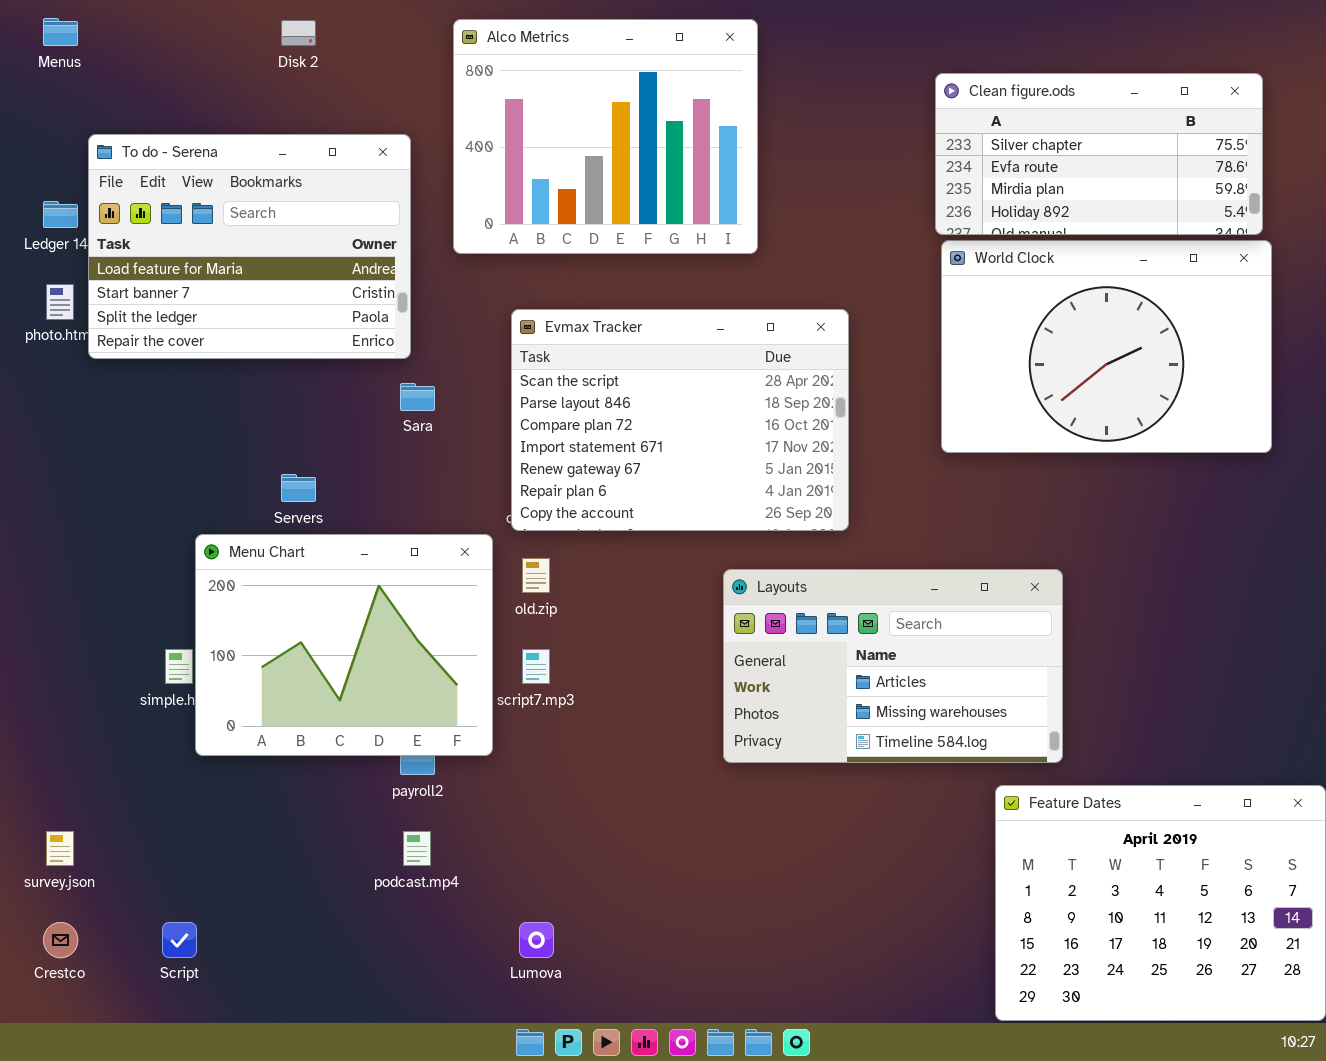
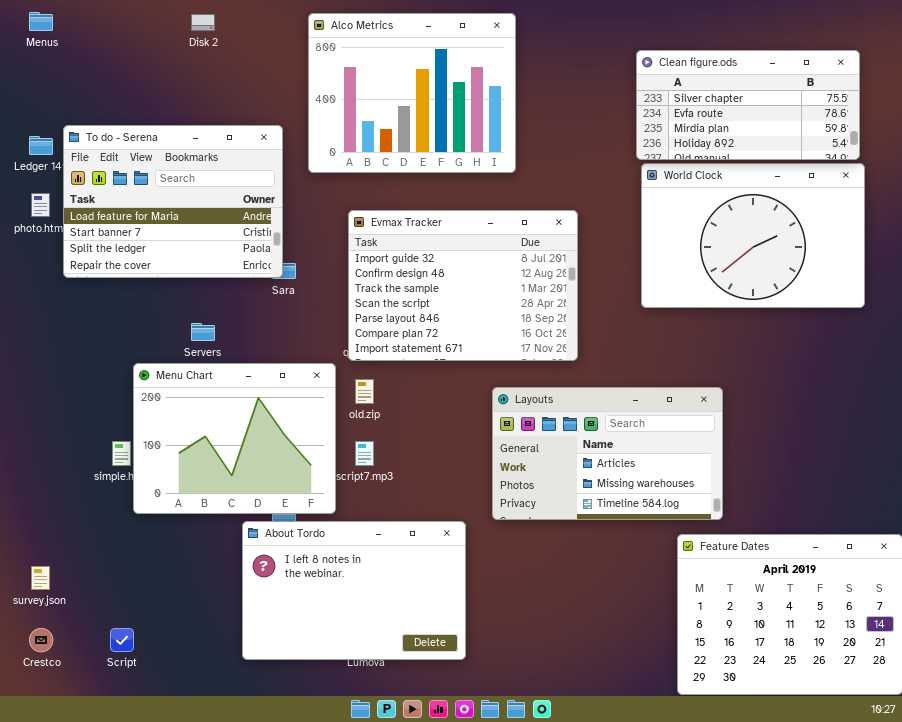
To do - Serena: [88,134,411,359] -> [63,125,283,278], moved
Evmax Tracker: [511,309,849,531] -> [348,210,578,361], scrolled up 3 rows
About Tordo: none -> [242,521,466,660], opened

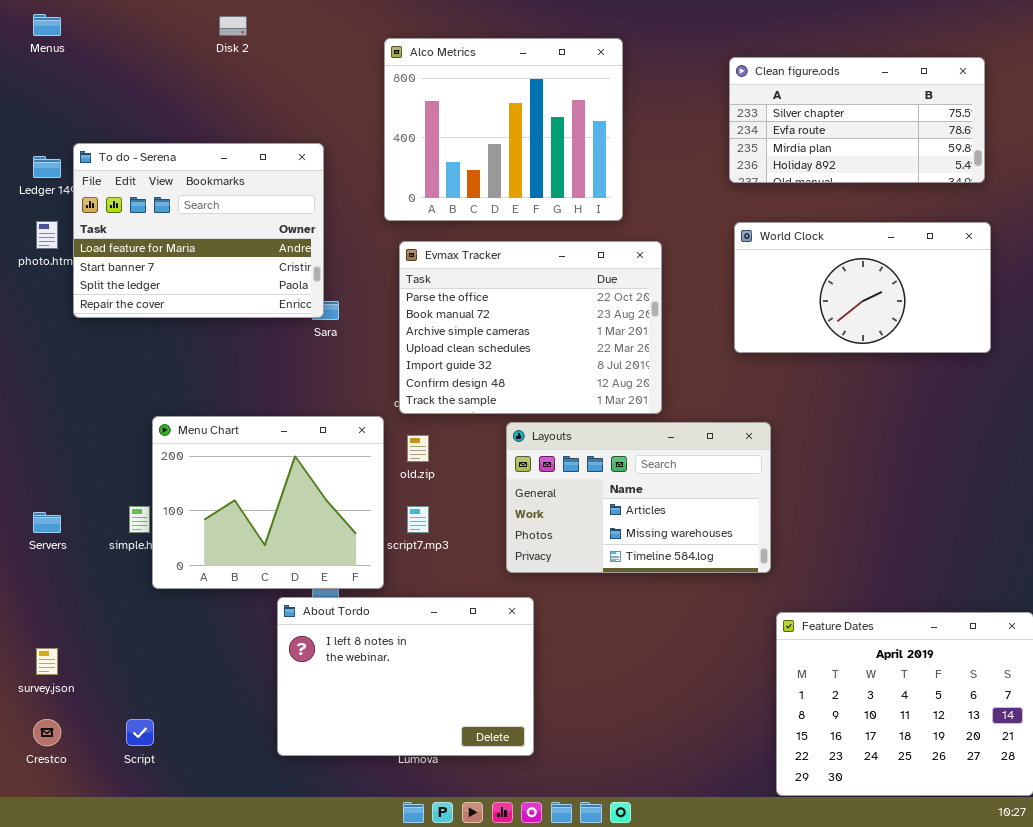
Alco Metrics: [308,13,516,173] -> [384,38,623,221], moved
World Clock: [641,163,865,308] -> [734,222,991,353], resized
Evmax Tracker: [348,210,578,361] -> [399,241,662,414], scrolled up 4 rows
Servers: [191,323,215,341] -> [33,512,61,533], moved
Layouts: [492,387,723,520] -> [506,422,771,573], moved

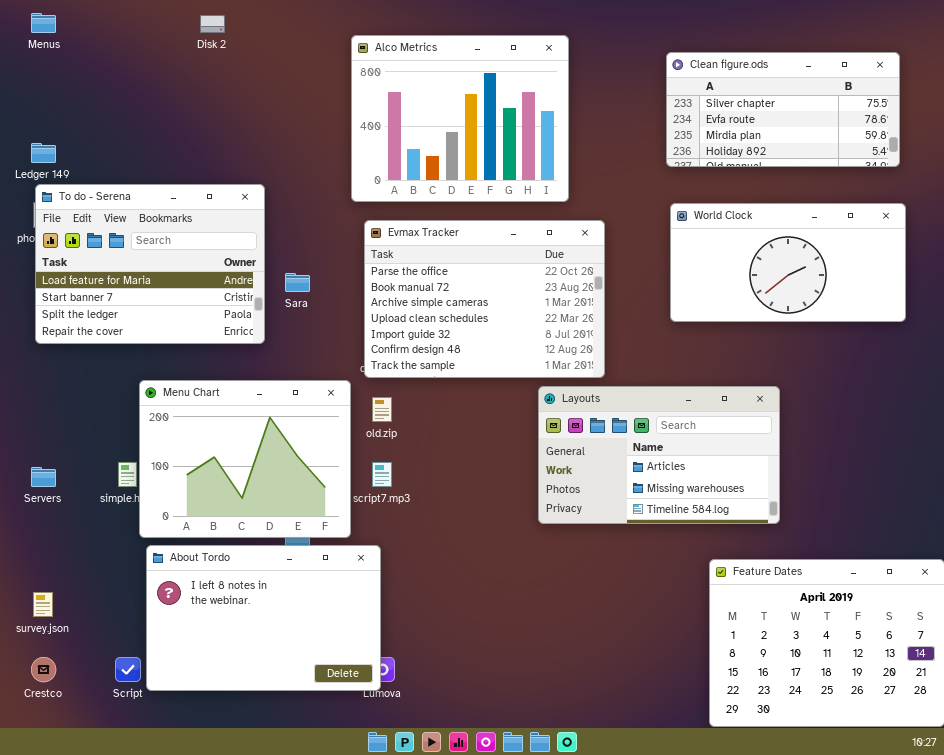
To do - Serena: [73,143,324,318] -> [35,184,265,344], moved
Layouts: [506,422,771,573] -> [538,386,780,524], moved
About Tordo: [277,597,534,756] -> [146,545,381,691], moved

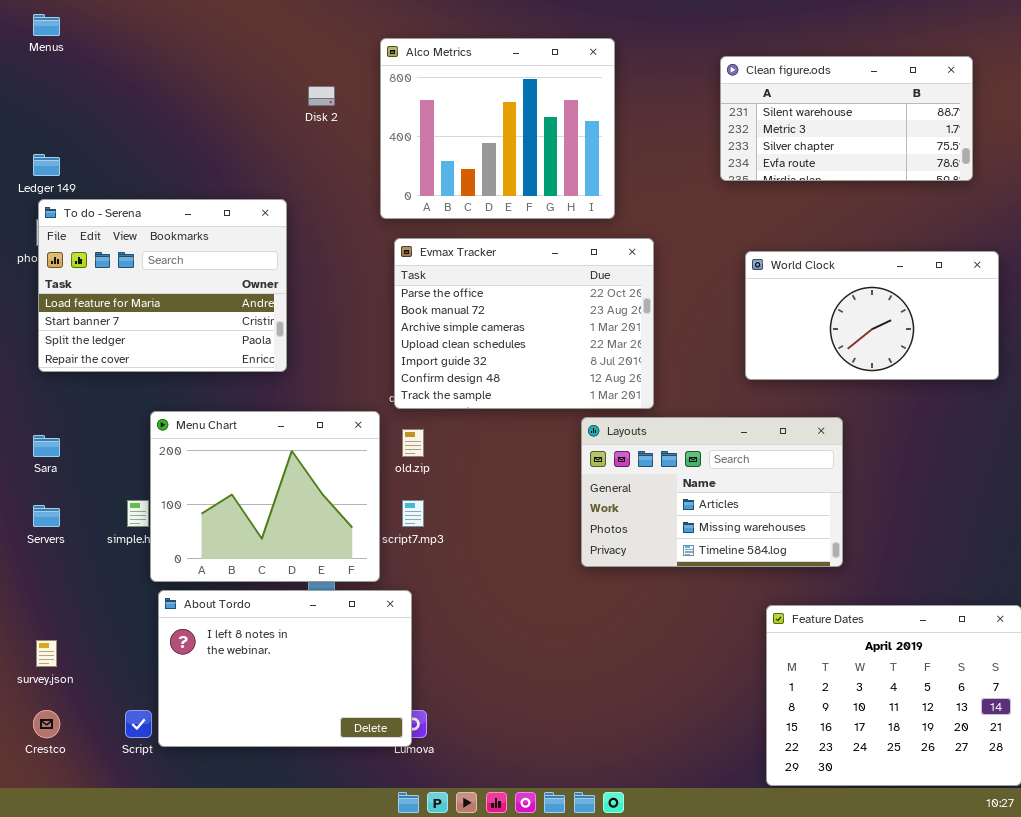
Disk 2: [200,15,225,33] -> [308,86,335,106], moved
Clean figure.ods: [666,52,900,167] -> [720,56,973,181], scrolled up 2 rows
World Clock: [670,203,906,322] -> [745,251,999,380], moved
Sara: [285,273,310,292] -> [33,435,60,457], moved

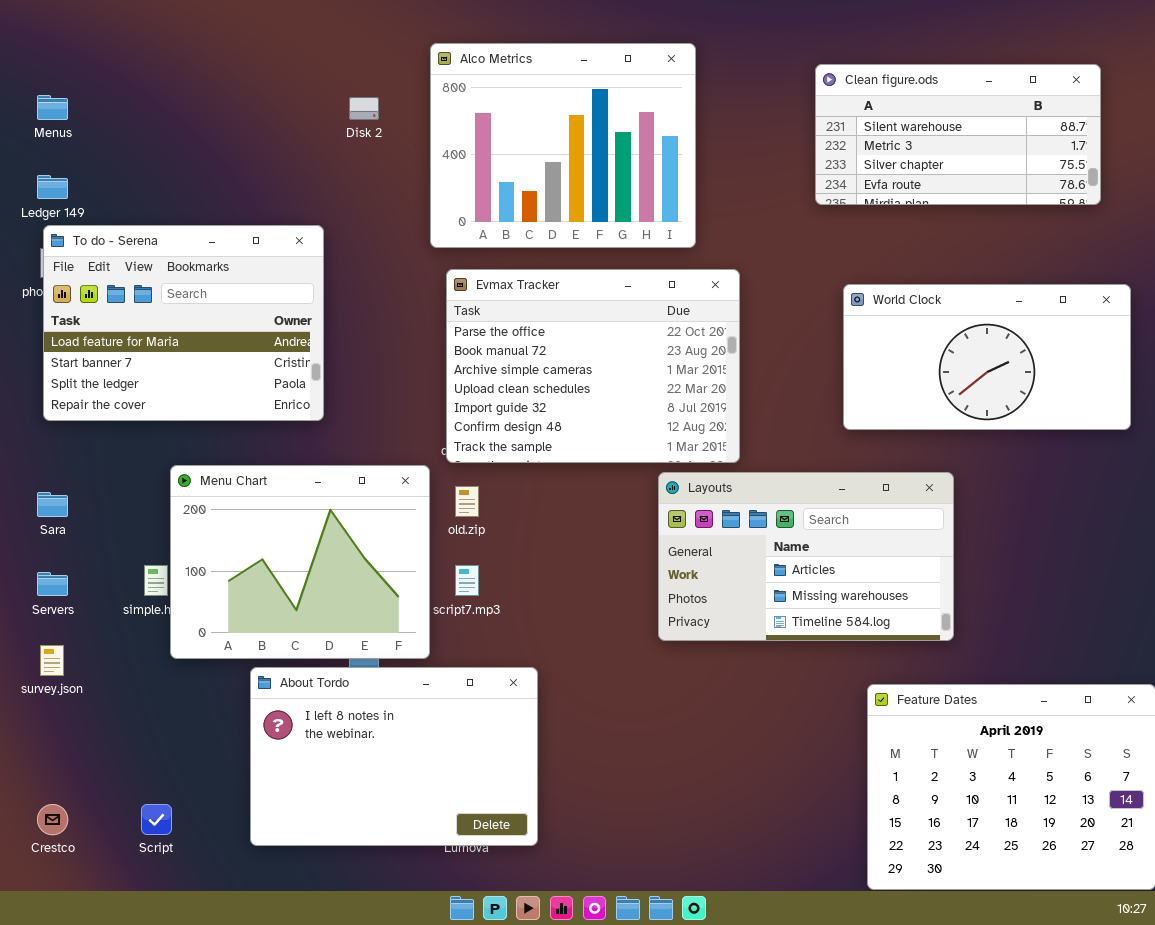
Menus: [33,14,60,36] -> [37,95,68,120], moved
About Tordo: [158,590,412,747] -> [250,667,538,846], moved
survey.json: [36,640,57,667] -> [40,645,64,676], moved

